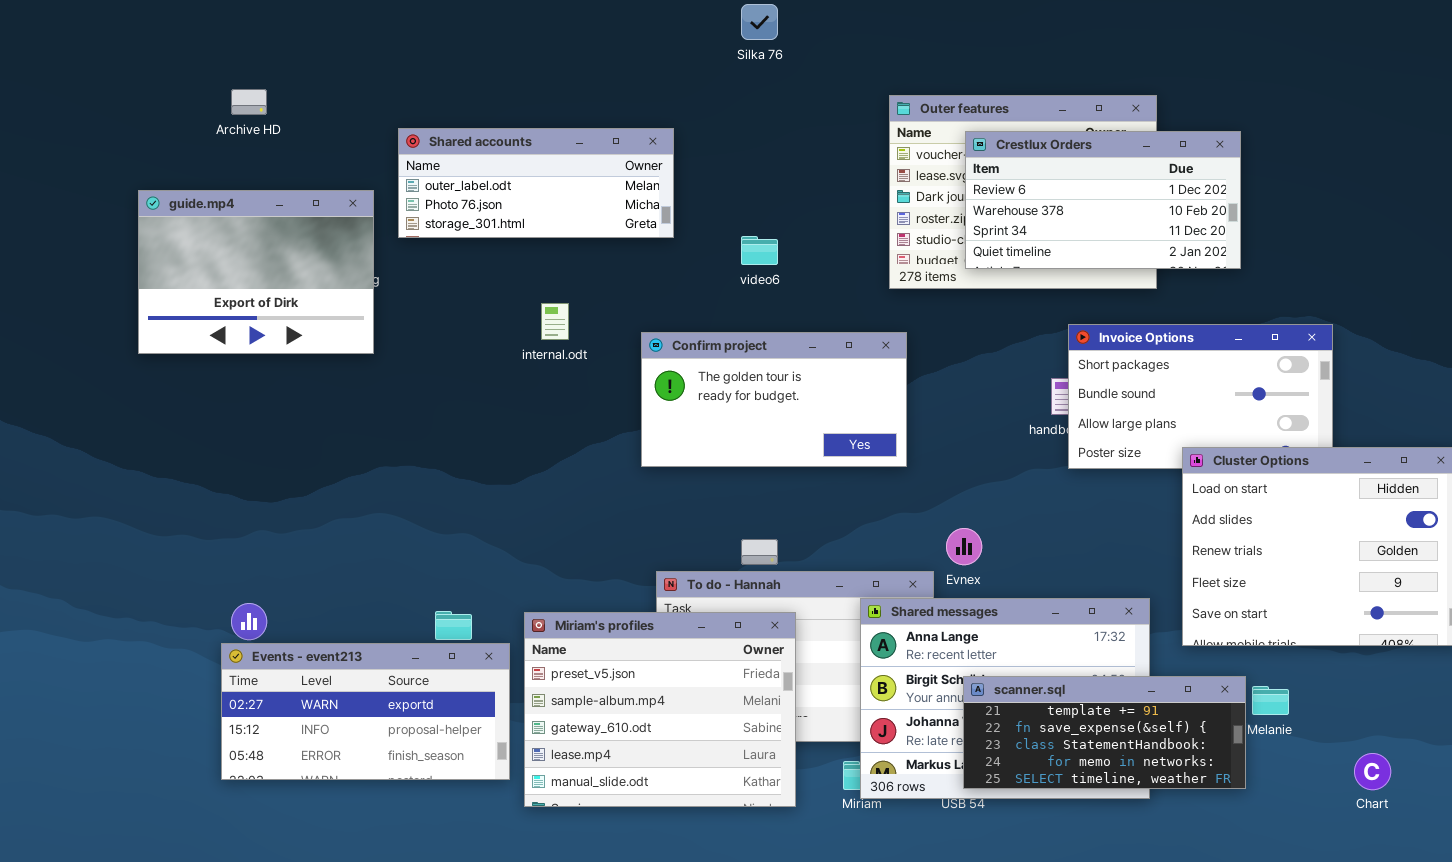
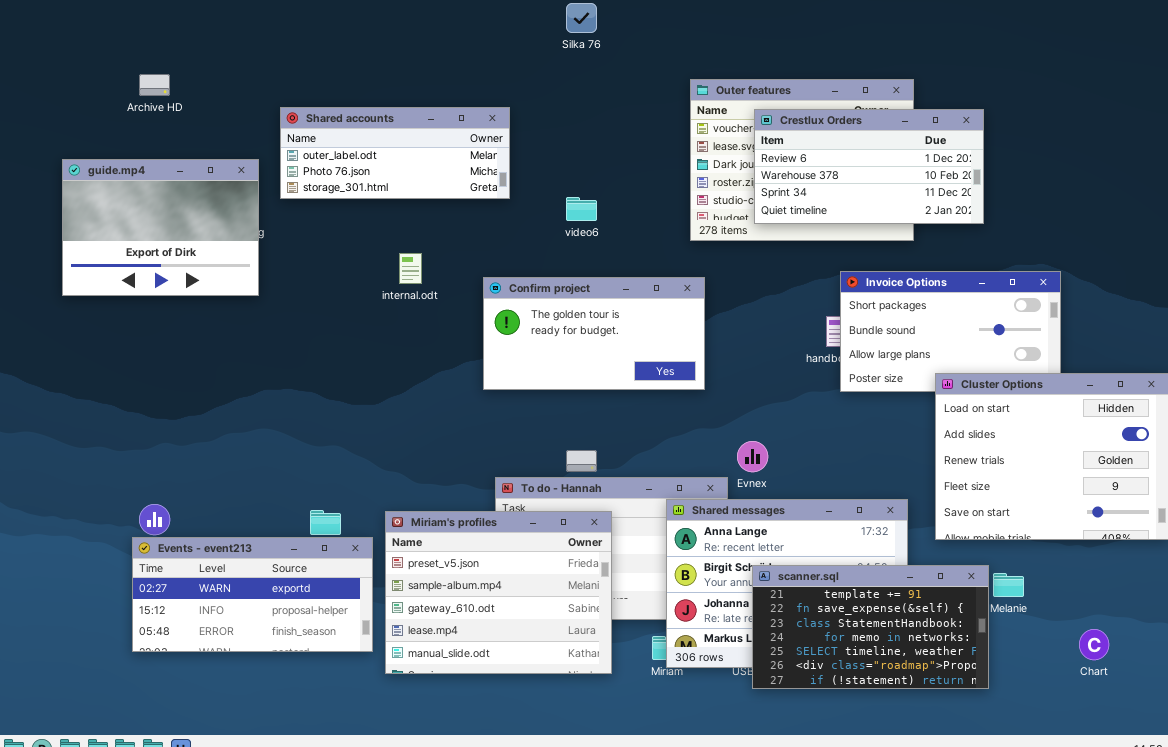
scanner.sql: [963,676,1246,789] -> [752,565,989,689], resized

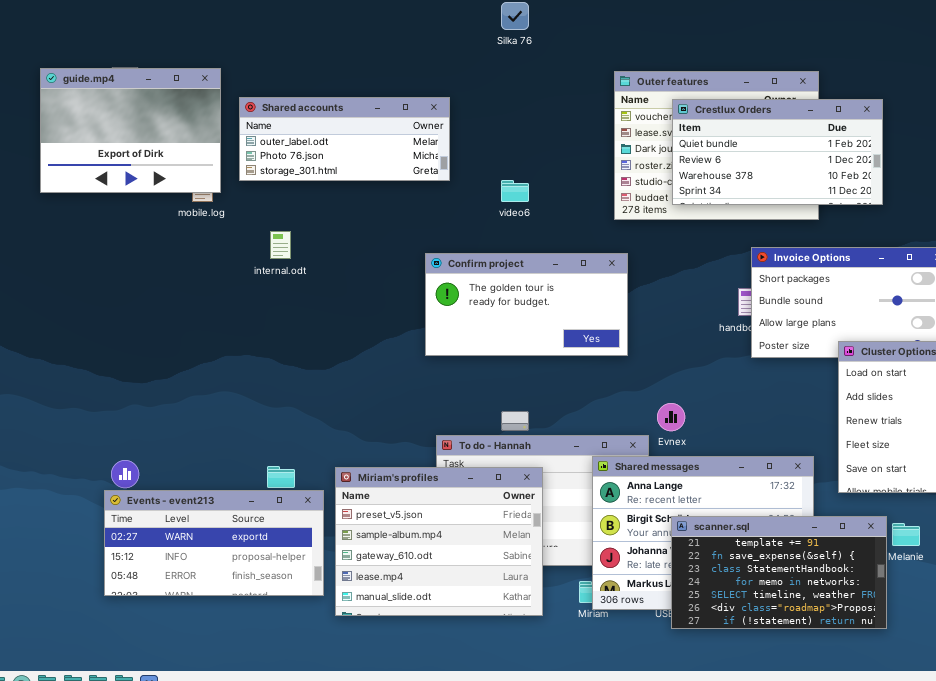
Crestlux Orders: [754,109,984,224] -> [672,99,883,205], scrolled up 1 row
guide.mp4: [62,159,259,296] -> [40,68,221,193], moved
internal.odt: [399,253,422,284] -> [270,231,291,259], moved

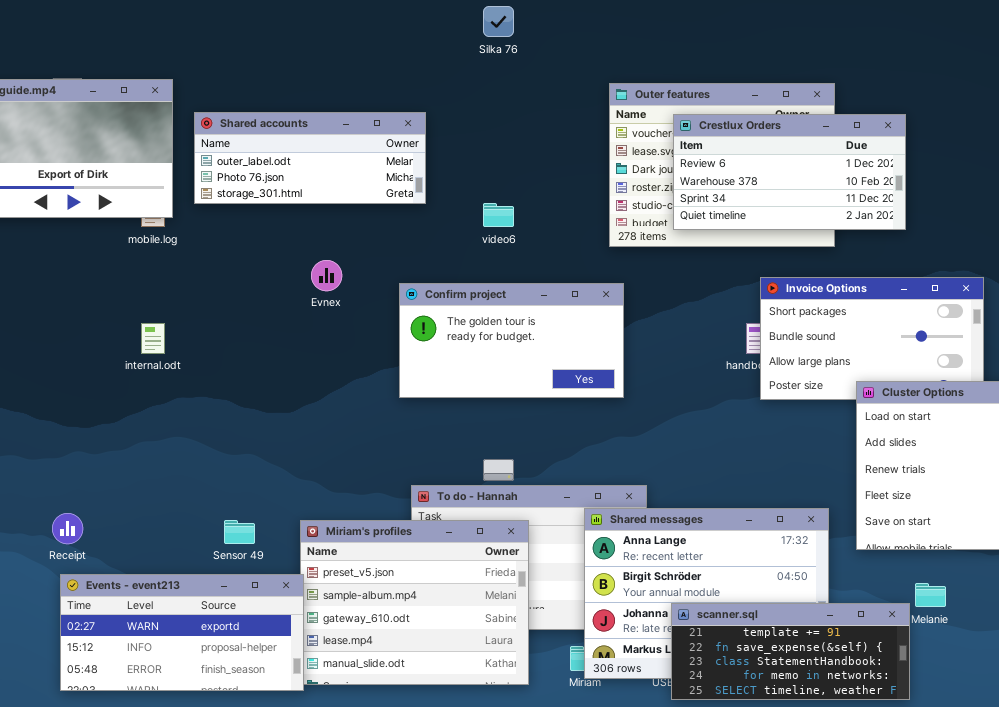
Crestlux Orders: [672,99,883,205] -> [673,114,906,230], scrolled down 1 row
internal.odt: [270,231,291,259] -> [141,323,165,354], moved
Evnex: [657,403,685,431] -> [311,260,342,291], moved
Events - event213: [104,490,324,596] -> [60,574,304,691], moved
scanner.sql: [671,516,887,629] -> [671,603,910,700], resized

